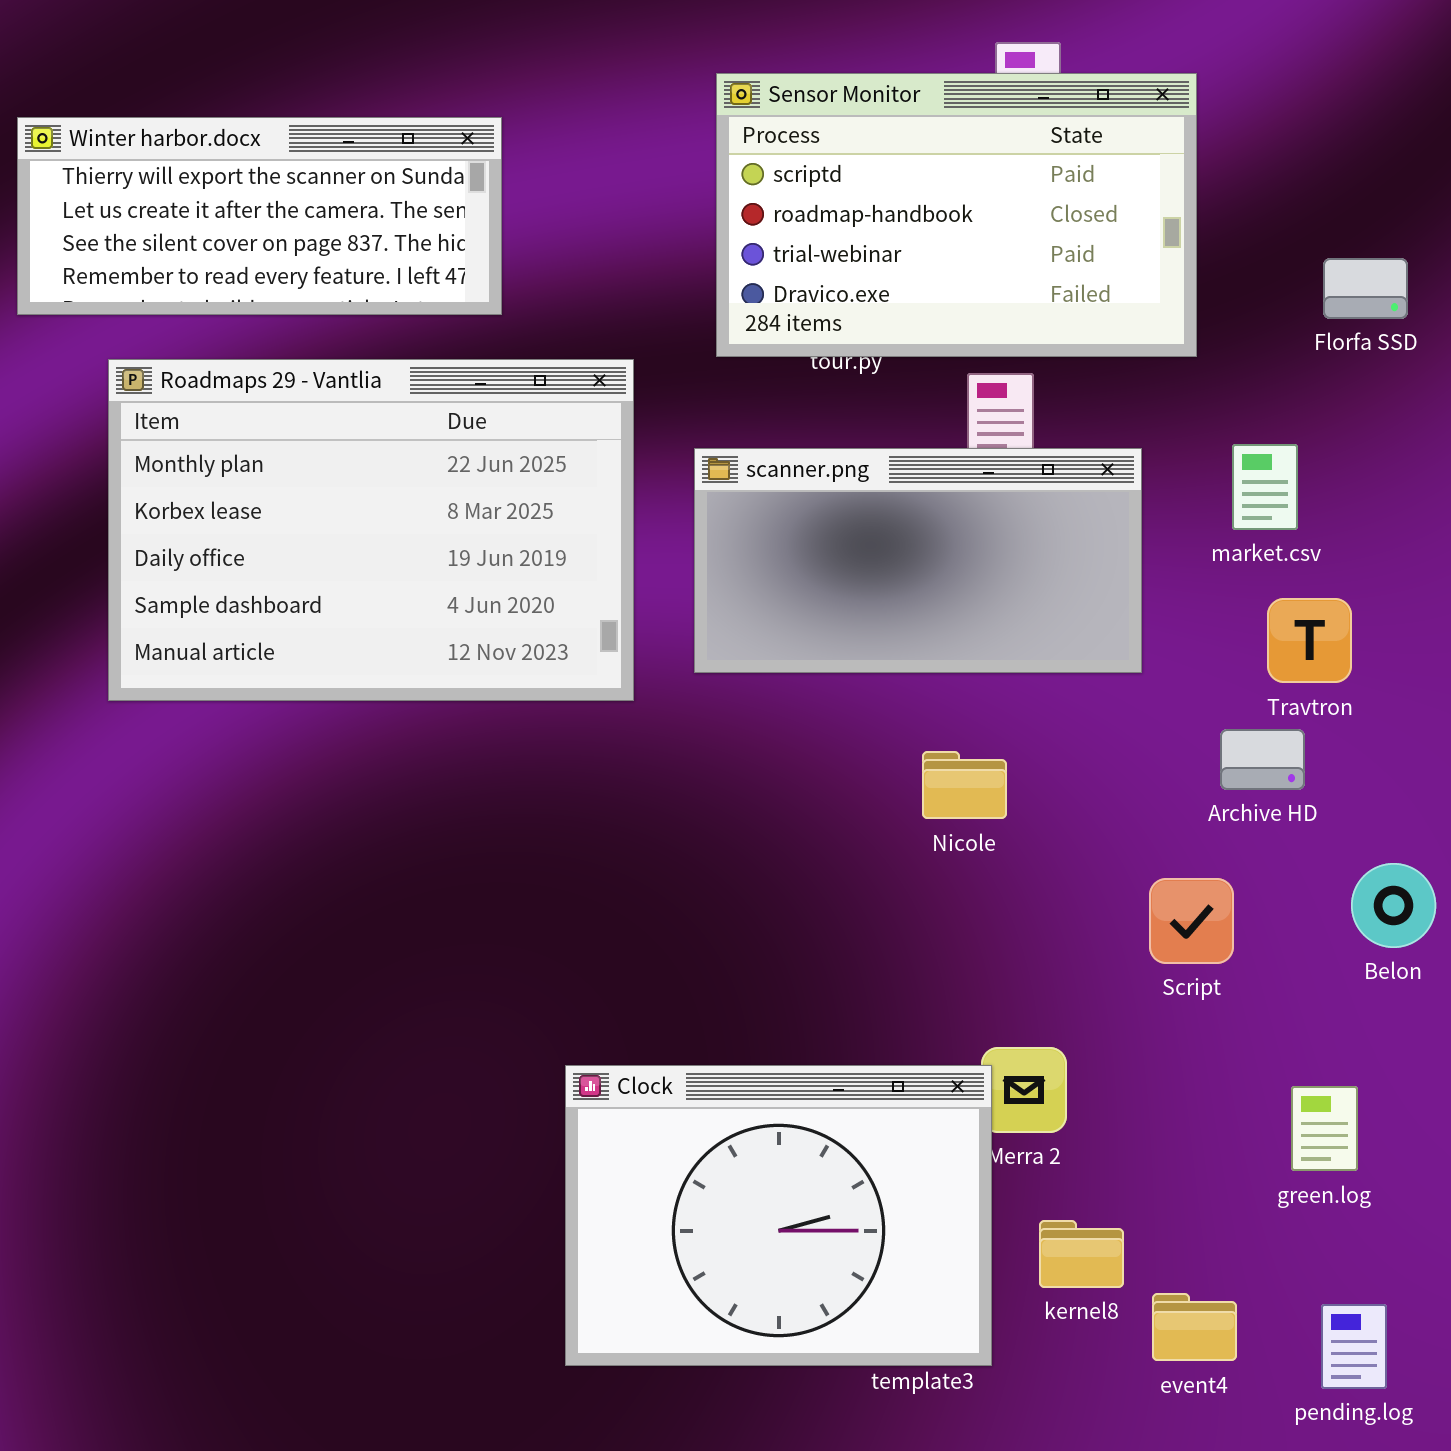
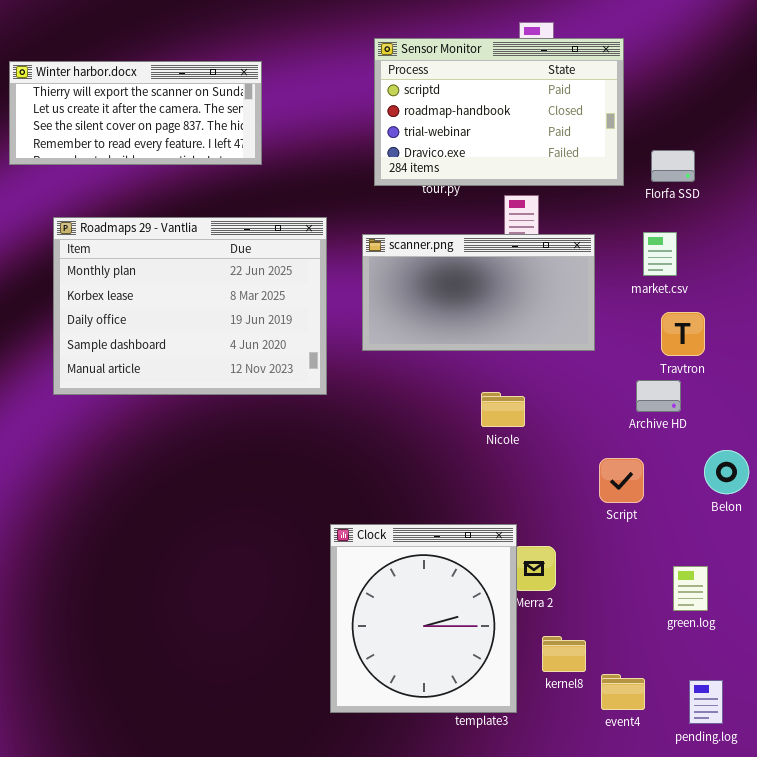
Florfa SSD: [1323,258,1408,319] -> [651,150,695,182], moved
Roadmaps 29 - Vantlia: [108,359,634,701] -> [53,217,327,395], moved
Clock: [565,1065,992,1366] -> [330,524,517,713], resized

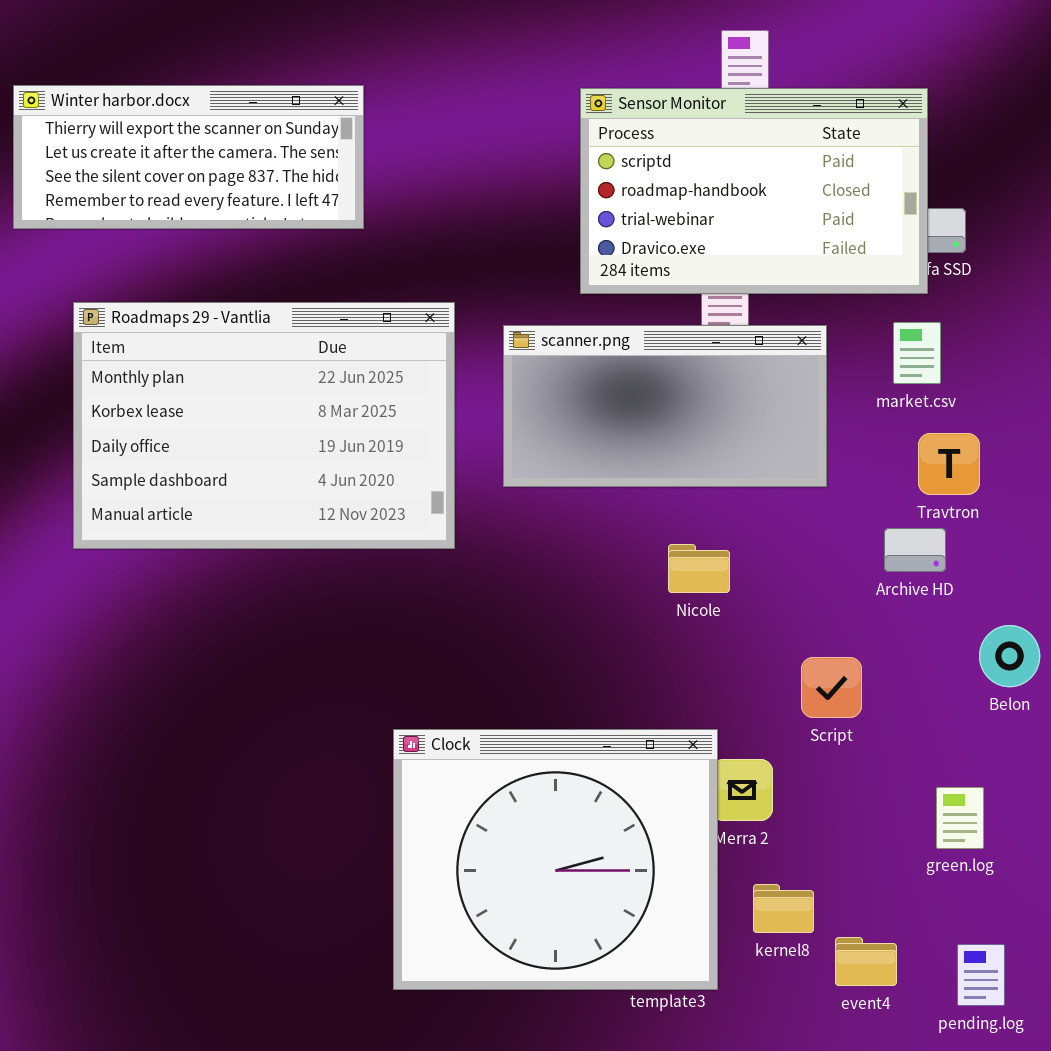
Sensor Monitor: [374,38,624,186] -> [580,88,928,294], moved
Script: [599,458,644,503] -> [801,657,862,718], moved
Clock: [330,524,517,713] -> [393,729,718,990], resized

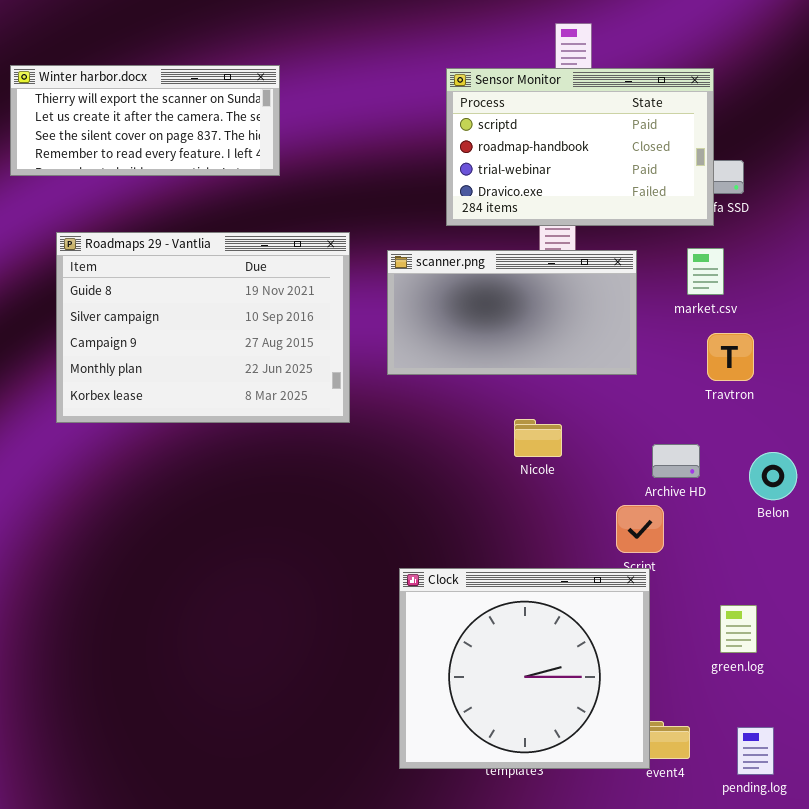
Roadmaps 29 - Vantlia: [73,302,455,549] -> [56,232,350,423], scrolled up 3 rows
Archive HD: [884,528,946,572] -> [652,444,700,478], moved
Belon: [979,625,1040,687] -> [749,452,797,500], moved
Clock: [393,729,718,990] -> [399,568,650,769], moved

